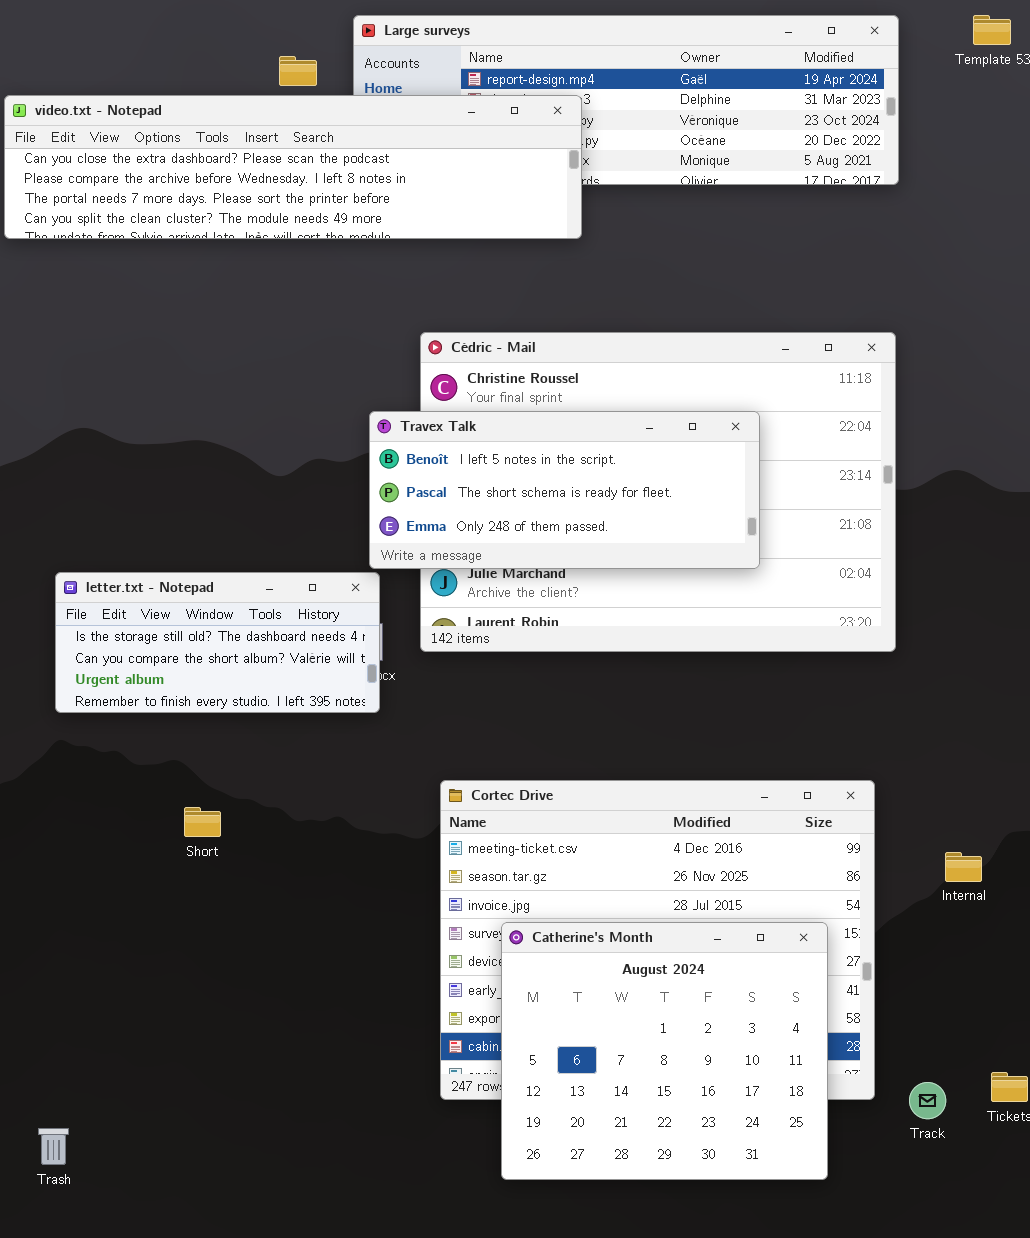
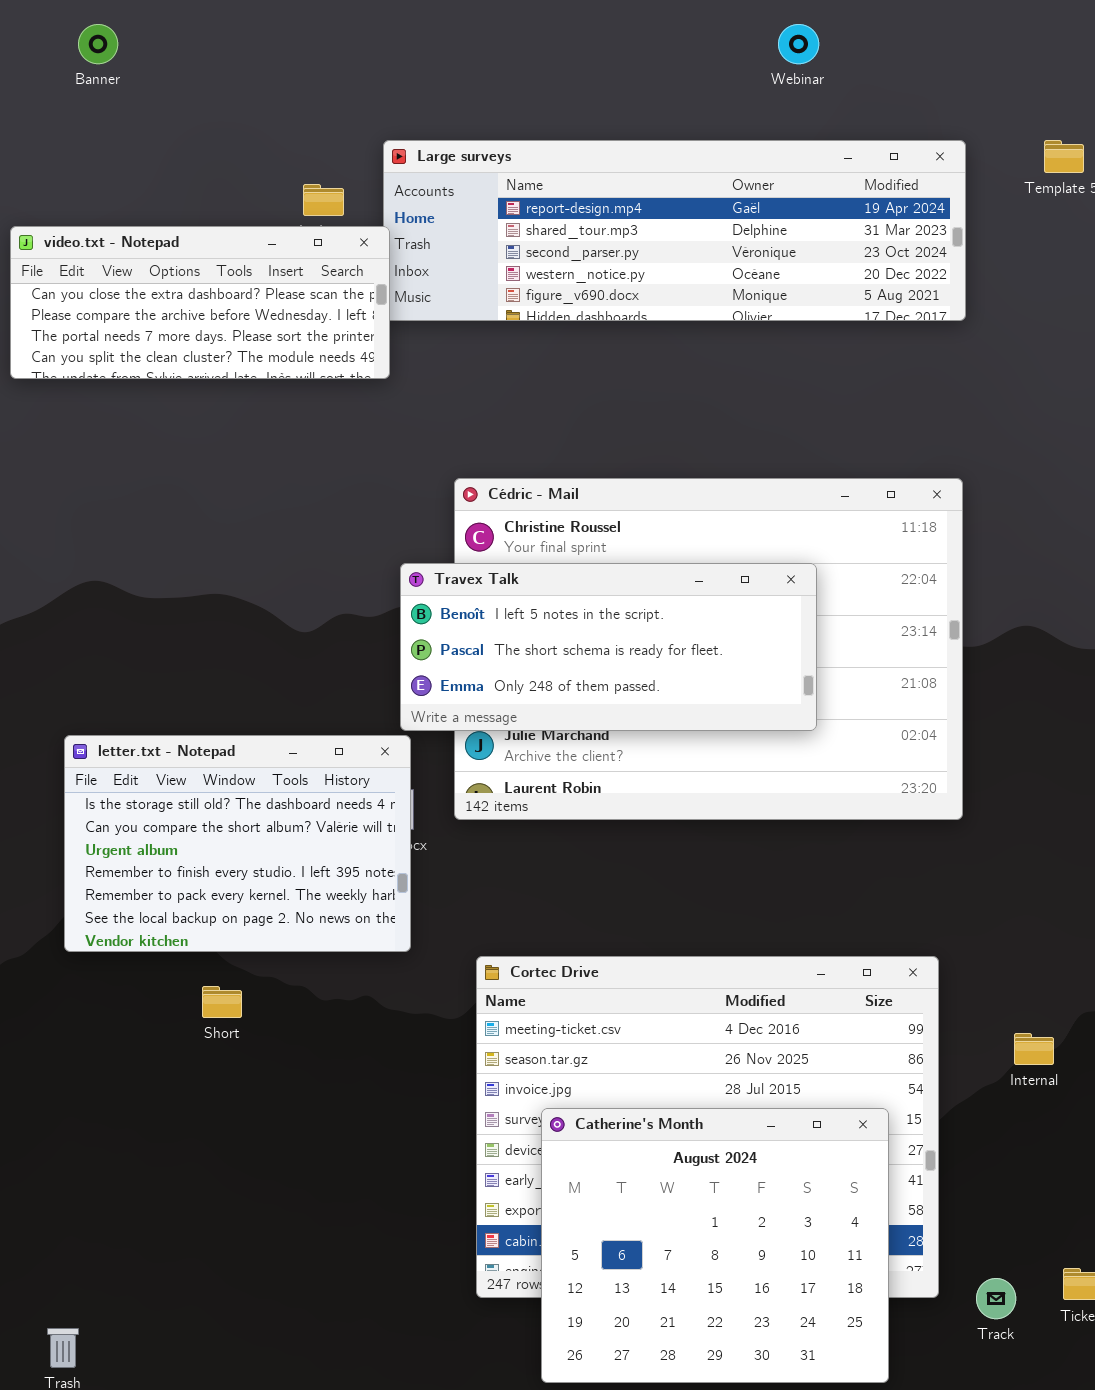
video.txt - Notepad: [4,95,582,239] -> [10,226,390,379], resized
letter.txt - Notepad: [55,572,380,713] -> [64,735,411,952], resized

